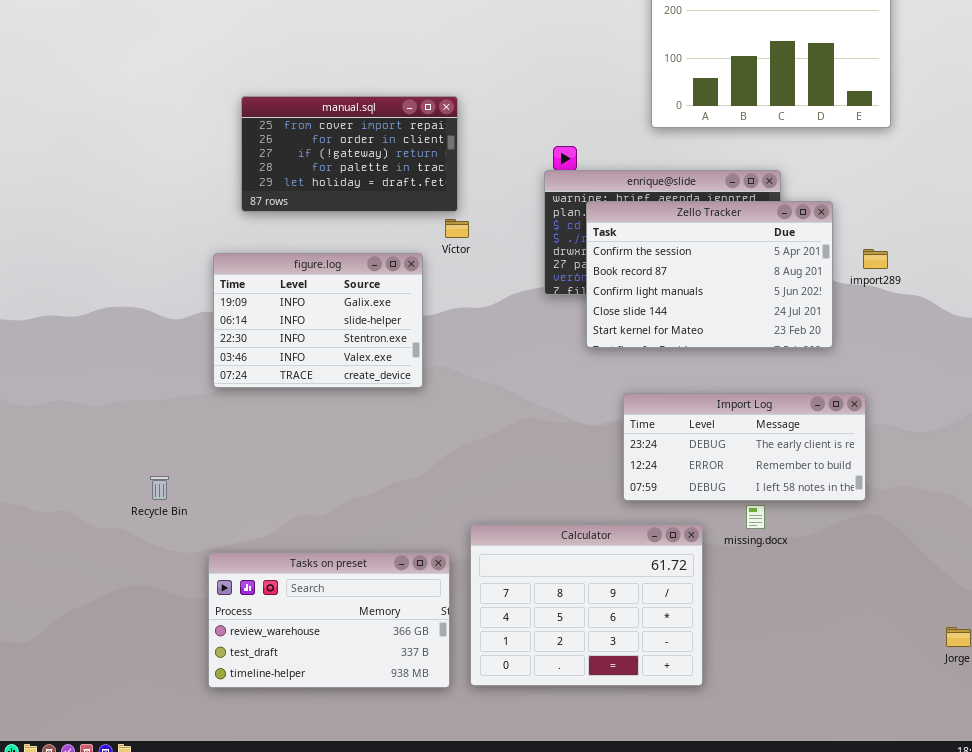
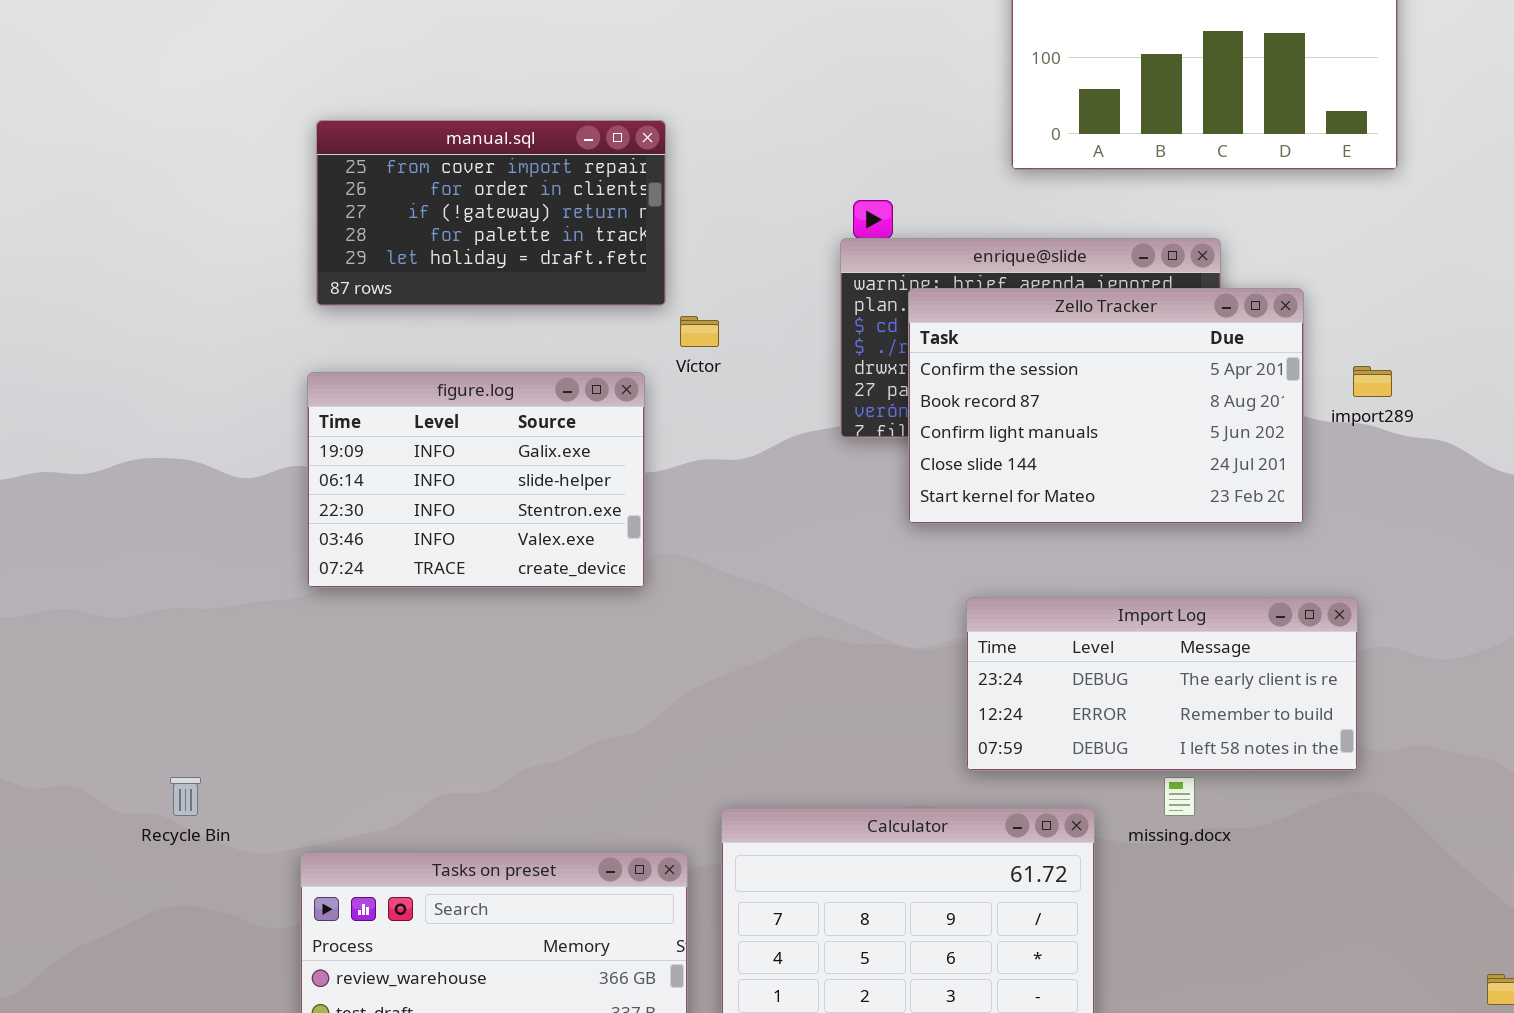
manual.sql: [241,96,458,212] -> [316,120,666,306], moved
Recycle Bin: [150,476,169,500] -> [170,777,201,816], moved

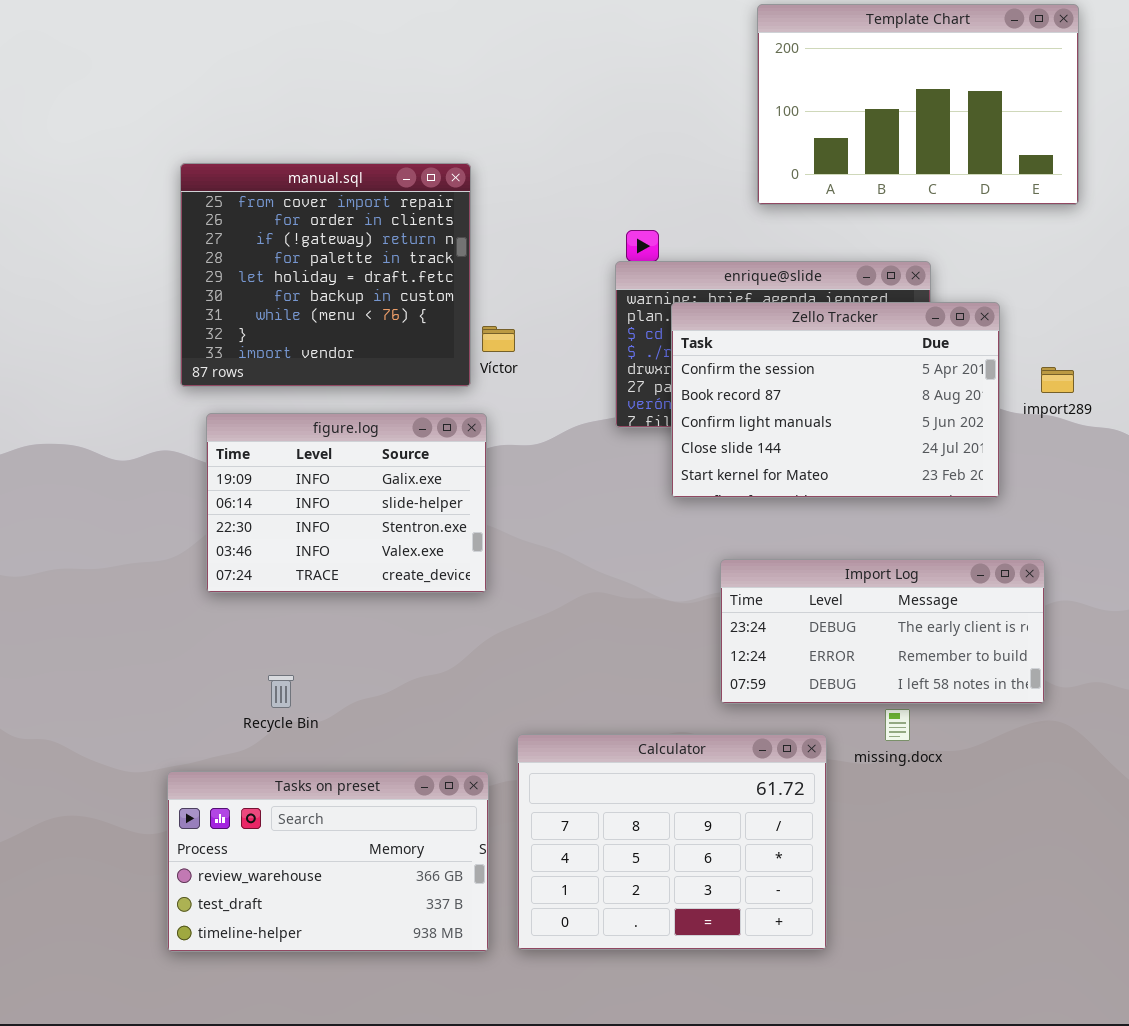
manual.sql: [316,120,666,306] -> [180,163,471,387], resized
figure.log: [307,372,645,588] -> [206,413,487,593], moved
Recycle Bin: [170,777,201,816] -> [268,675,294,708], moved

